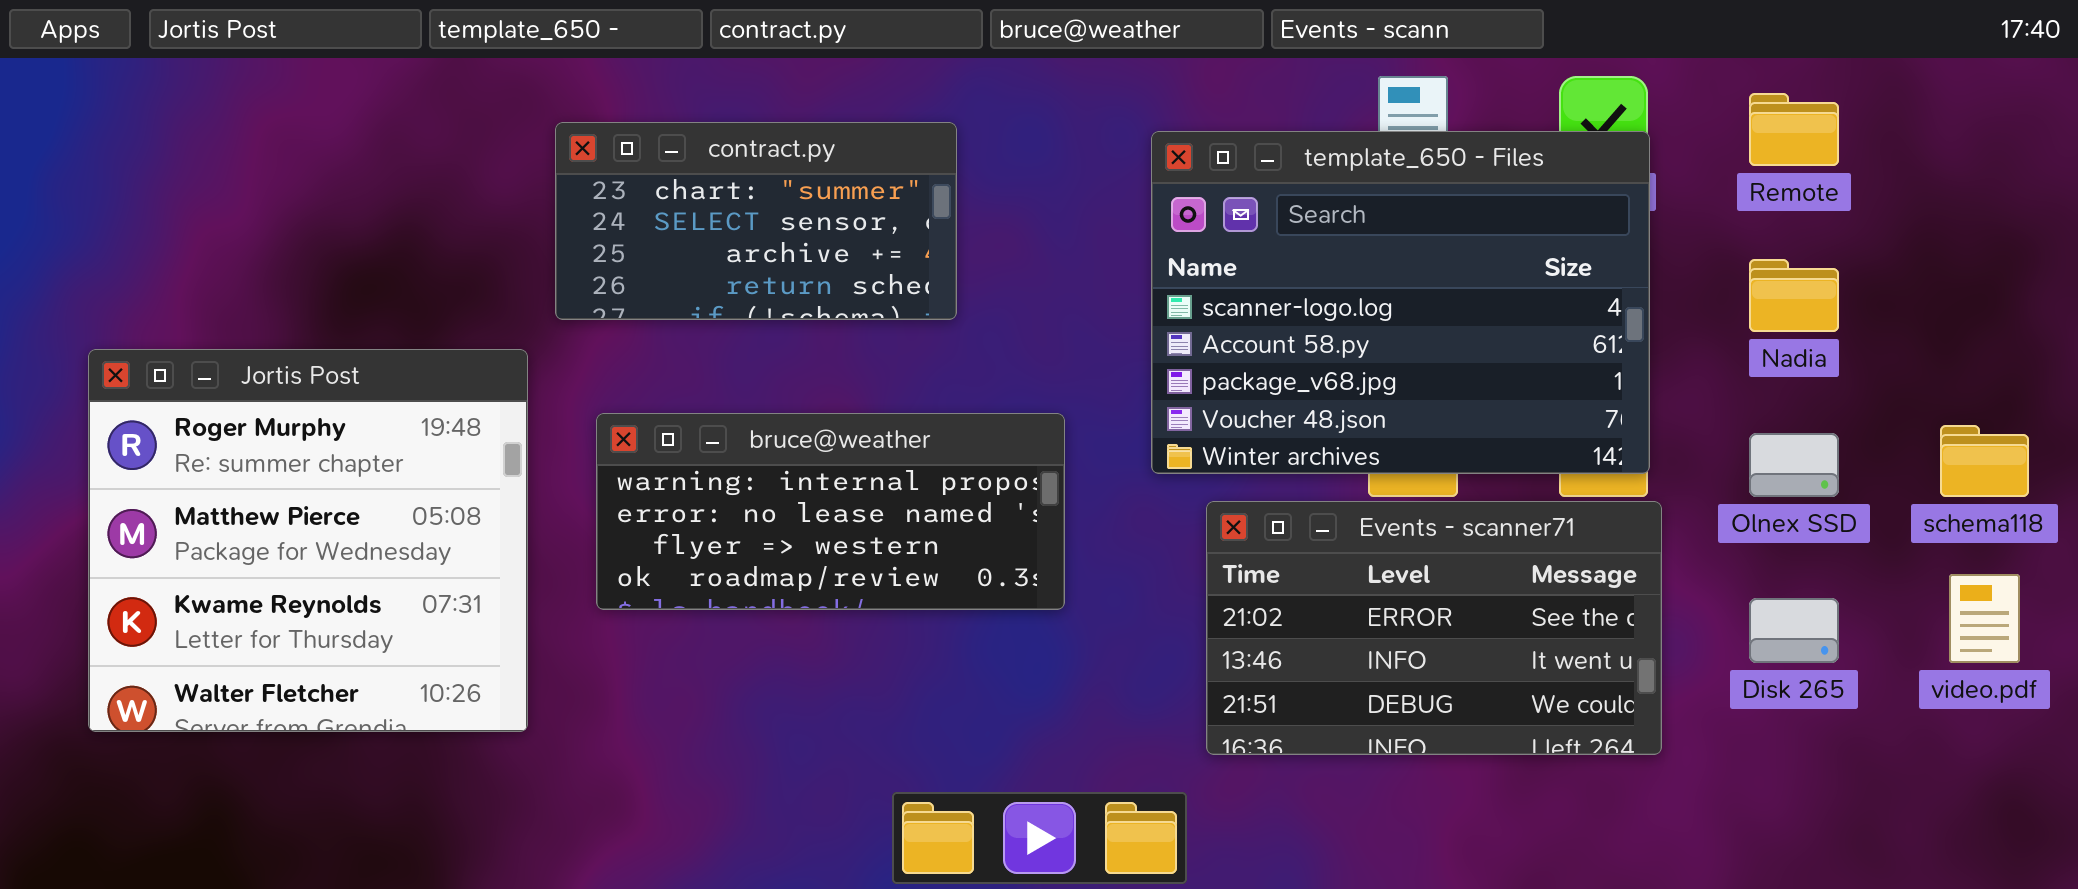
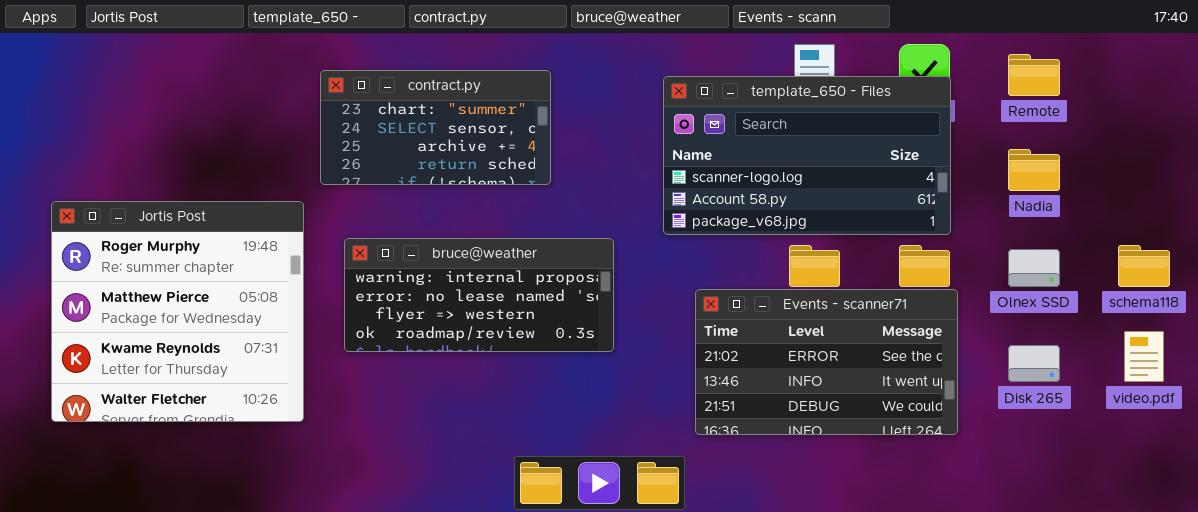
template_650 - Files: [1151,131,1650,474] -> [663,76,951,235], resized

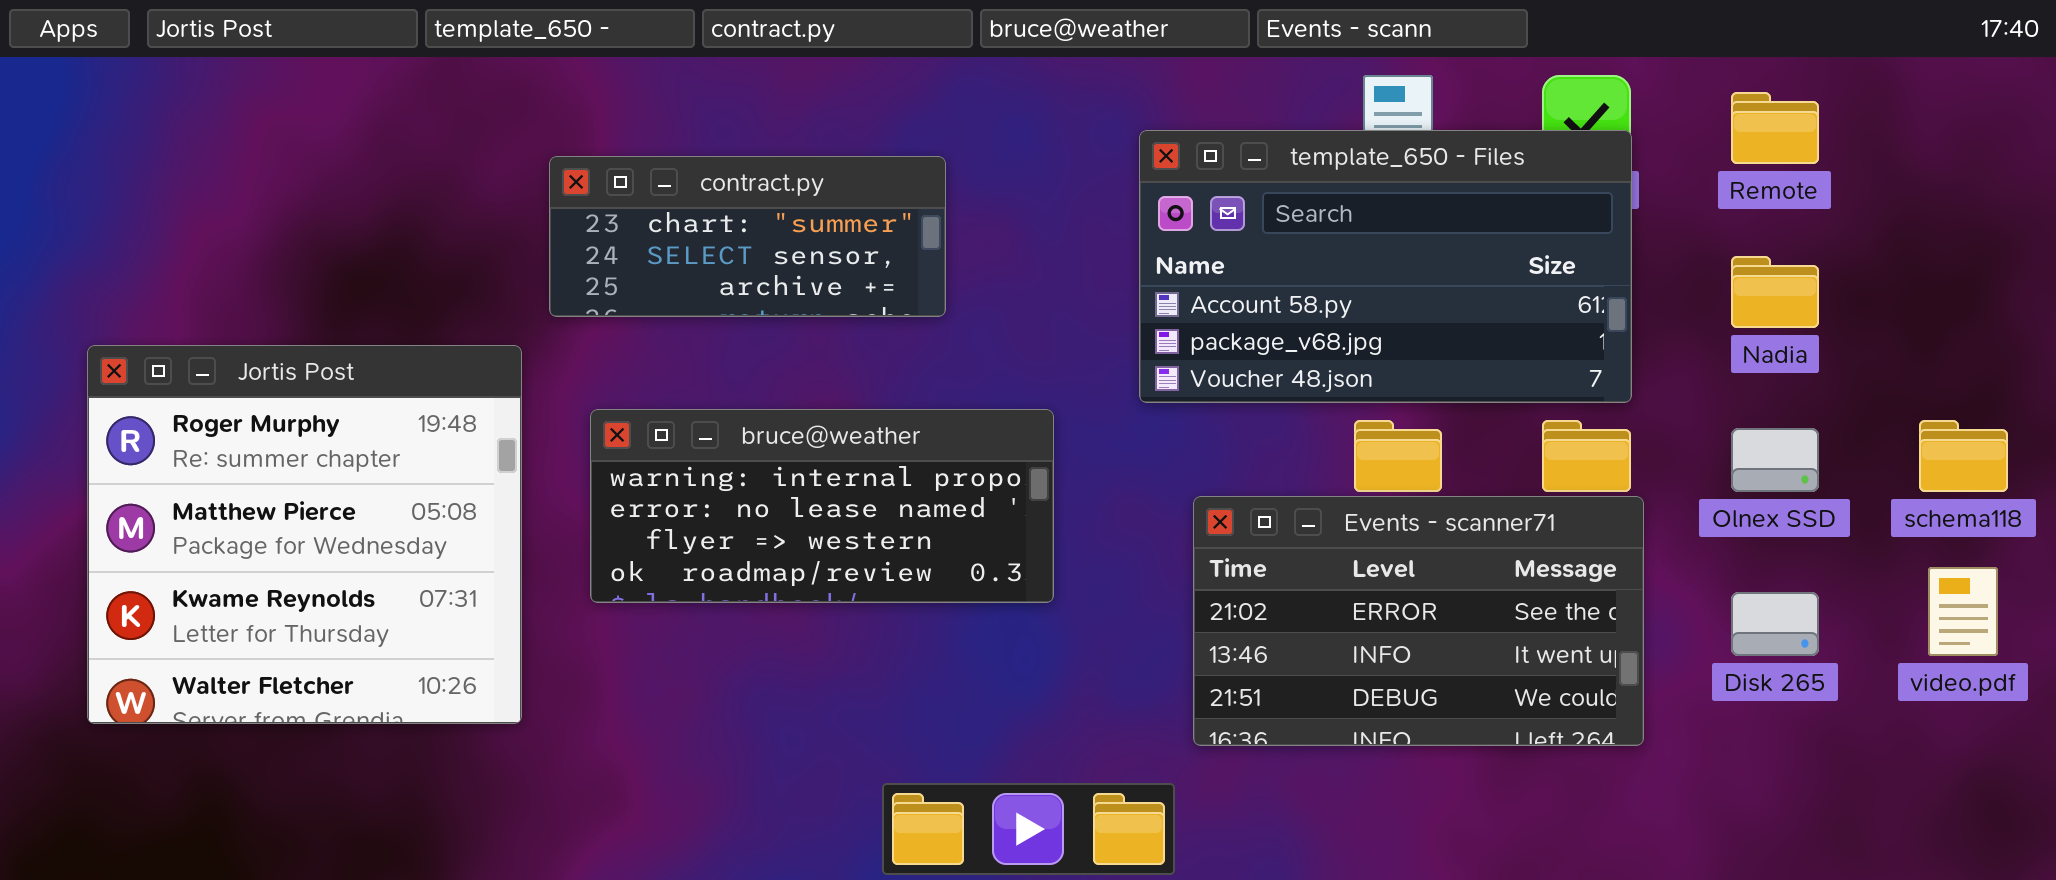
contract.py: [320,70,551,185] -> [549,156,946,317], resized
template_650 - Files: [663,76,951,235] -> [1139,130,1632,403], scrolled down 1 row

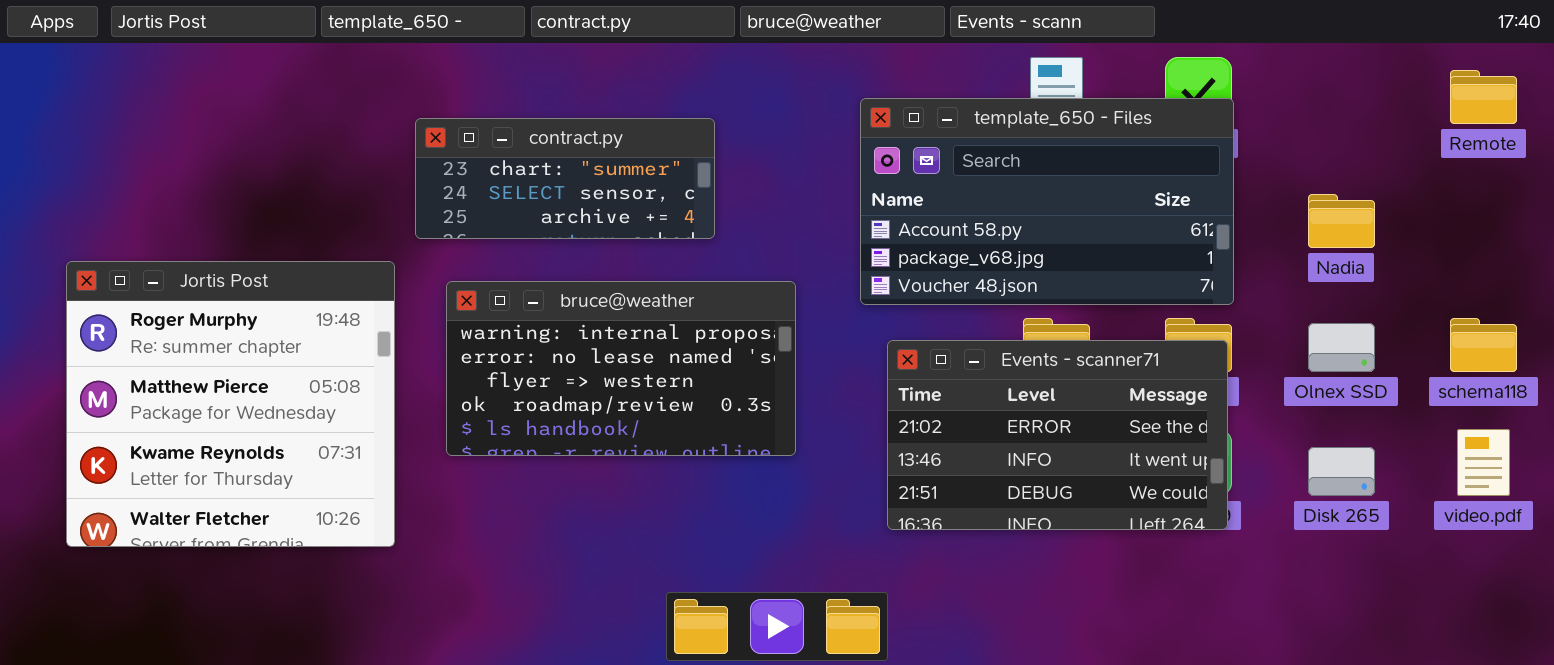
Remote: [1731,92,1819,164] -> [1450,70,1517,124], moved
bruce@weather: [590,409,1054,603] -> [446,281,796,456], resized
Events - scanner71: [1193,496,1644,746] -> [887,340,1228,530], moved

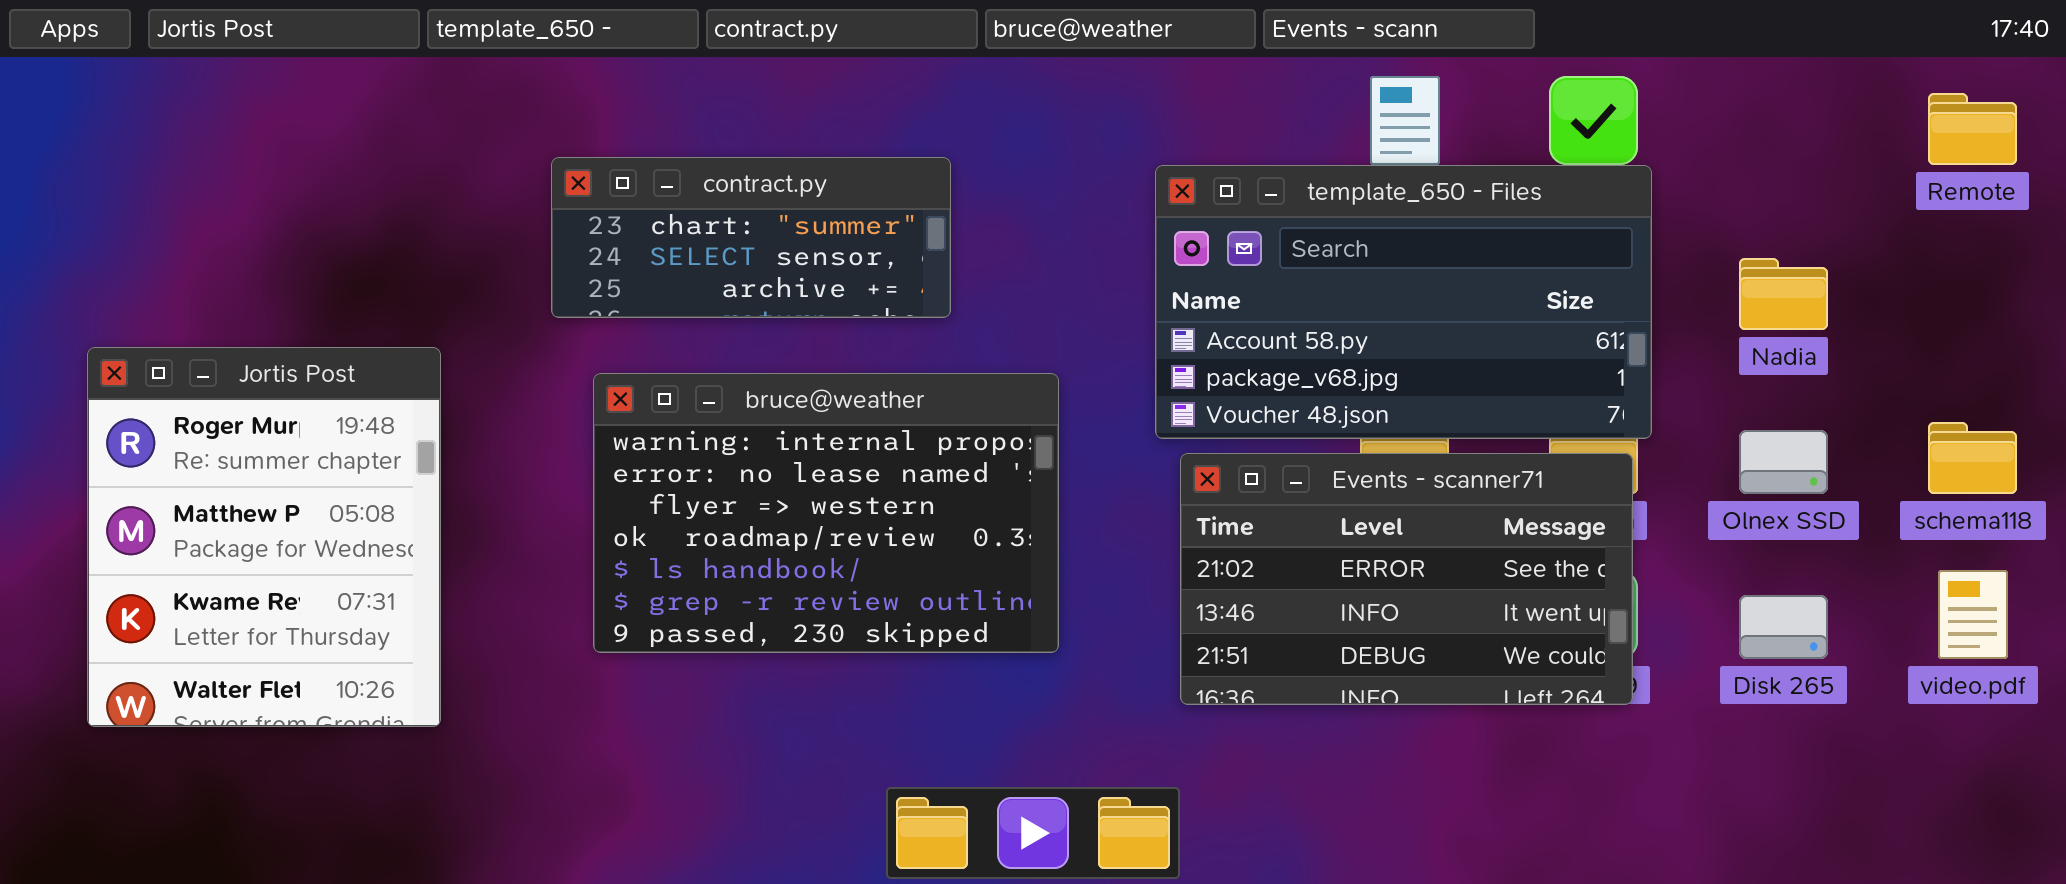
template_650 - Files: [860,98,1234,305] -> [1155,165,1652,439], moved
Jortis Post: [66,261,395,547] -> [87,347,441,727], resized
bruce@weather: [446,281,796,456] -> [593,373,1059,653], resized

